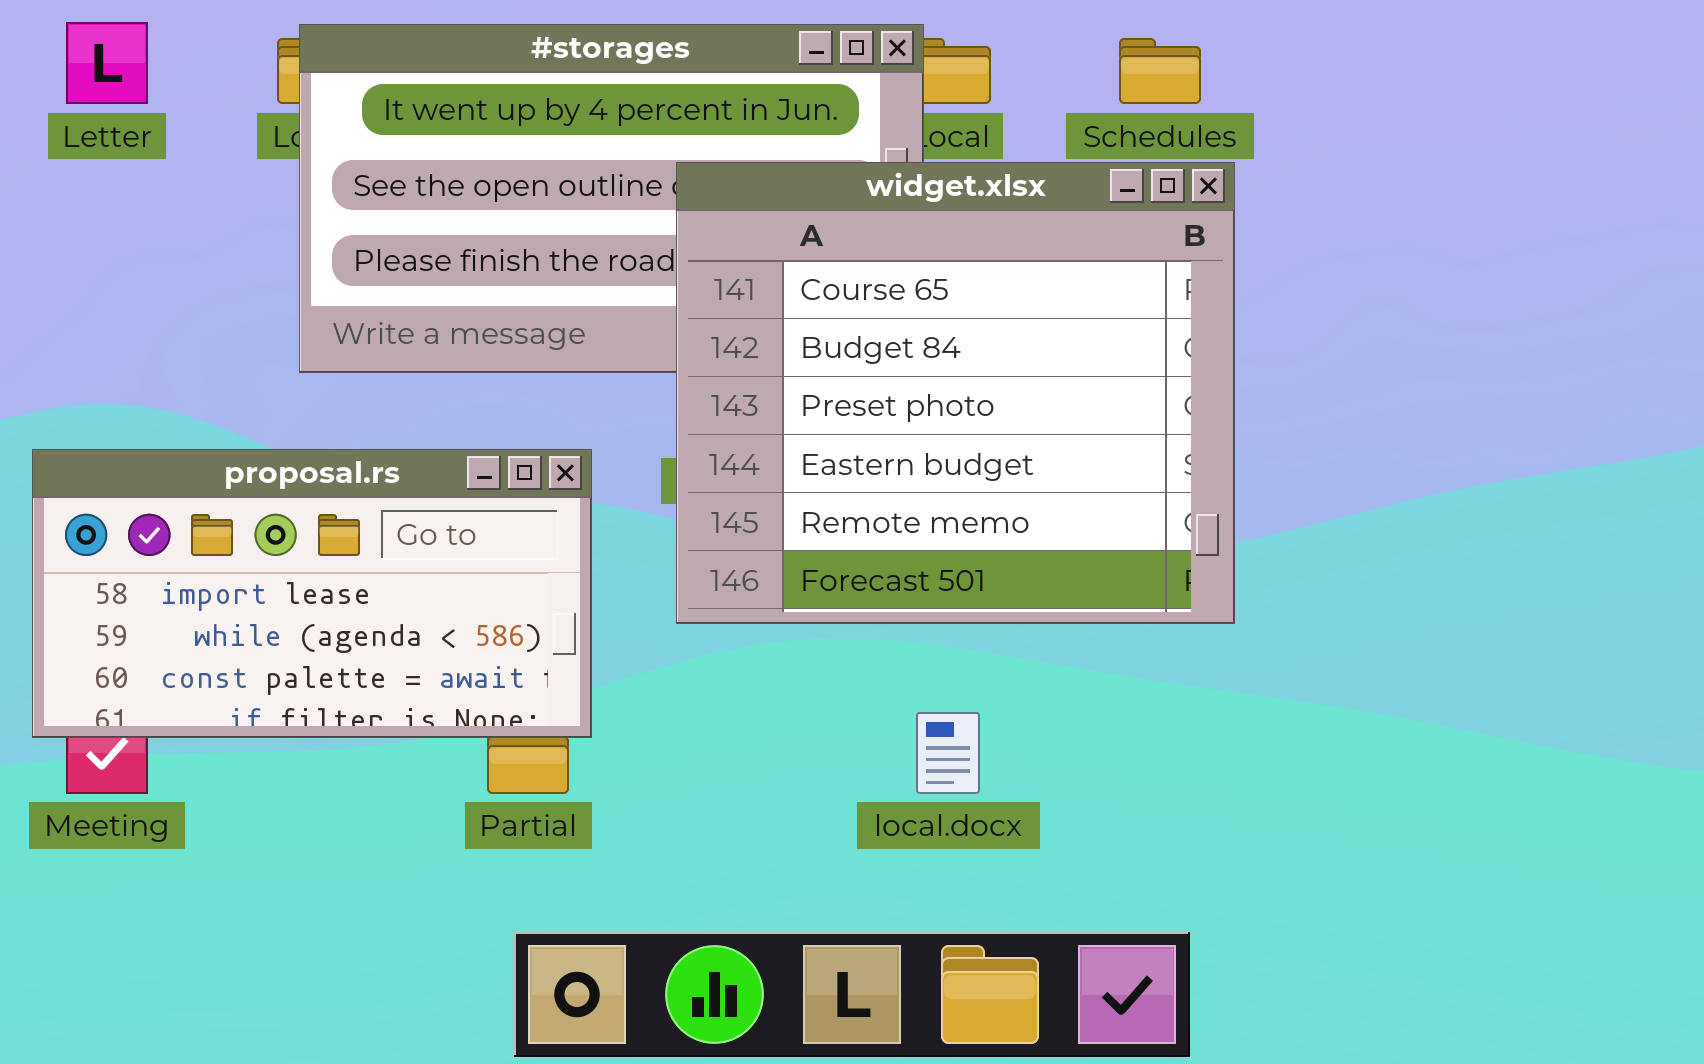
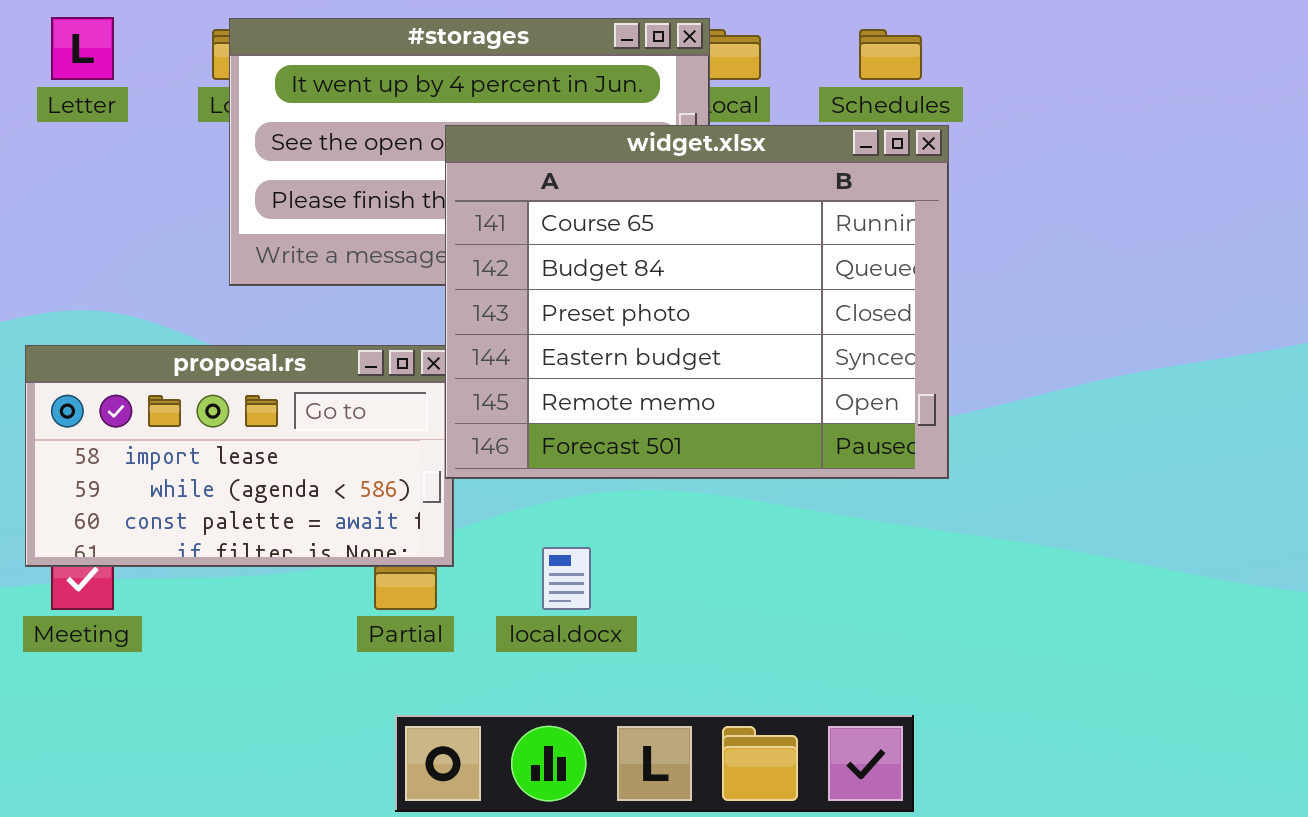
widget.xlsx: [676,162,1235,624] -> [445,125,949,479], resized
local.docx: [916,712,980,794] -> [542,547,591,610], moved

